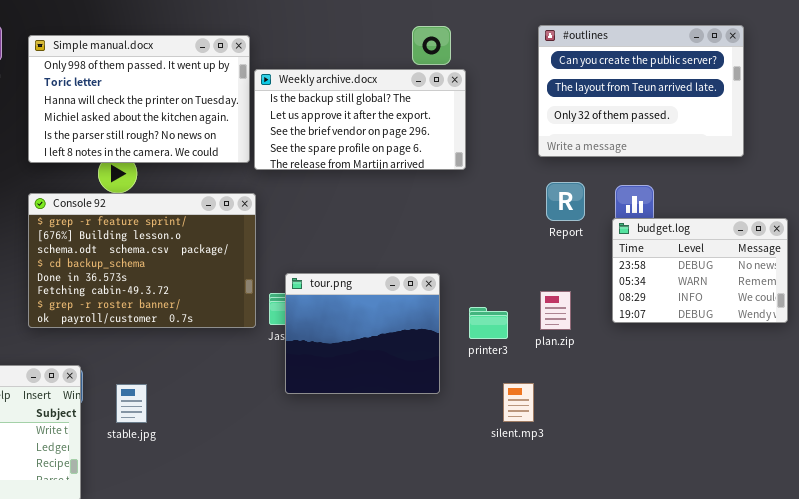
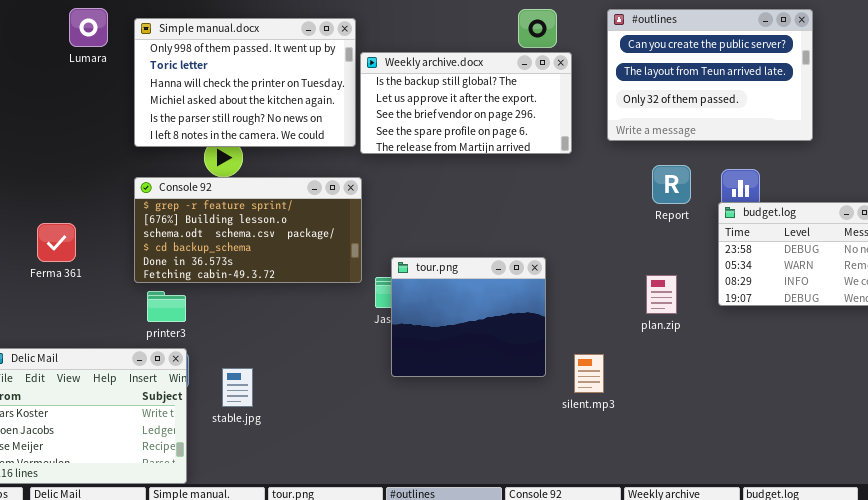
#outlines: [538,25,744,157] -> [607,9,813,141], moved
Console 92: [28,193,256,328] -> [134,177,362,283], resized
printer3: [469,307,508,339] -> [147,291,186,322], moved
silent.mp3: [503,383,534,422] -> [574,354,604,393], moved

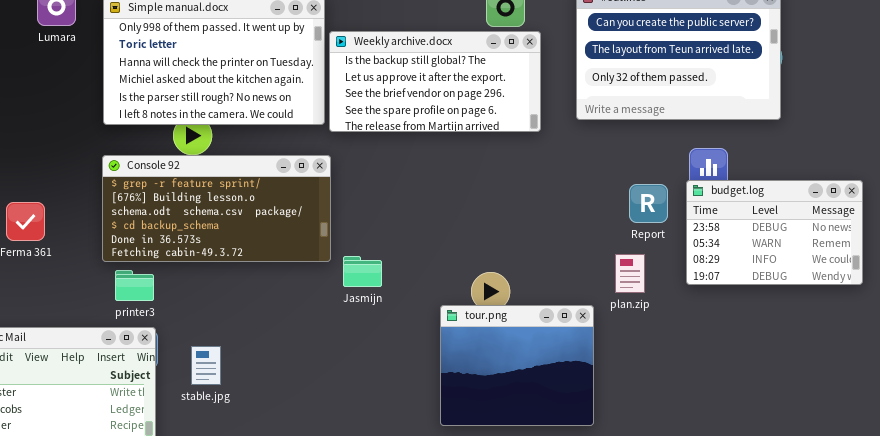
Report: [652,165,691,204] -> [629,184,668,223], moved
tour.png: [391,257,546,377] -> [440,305,594,426], moved

